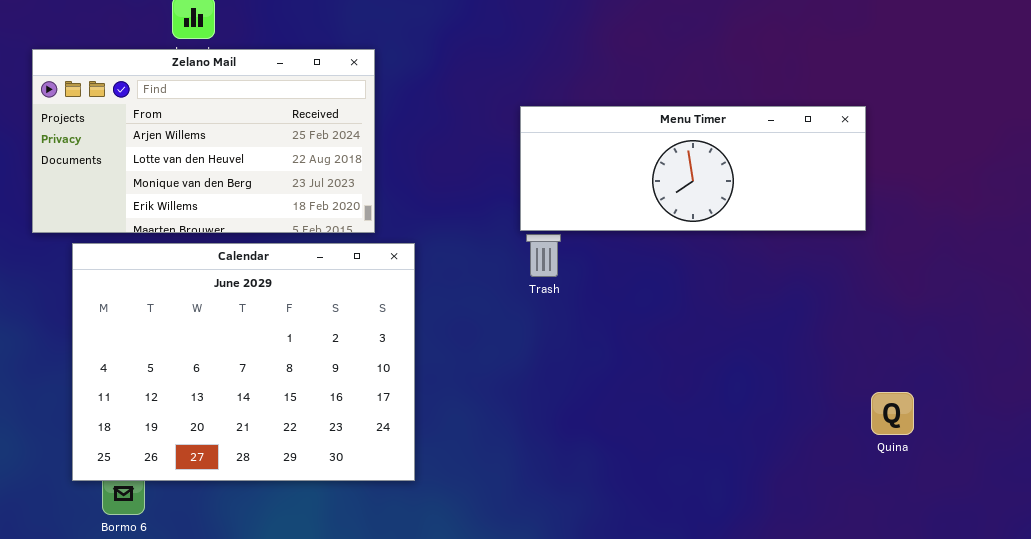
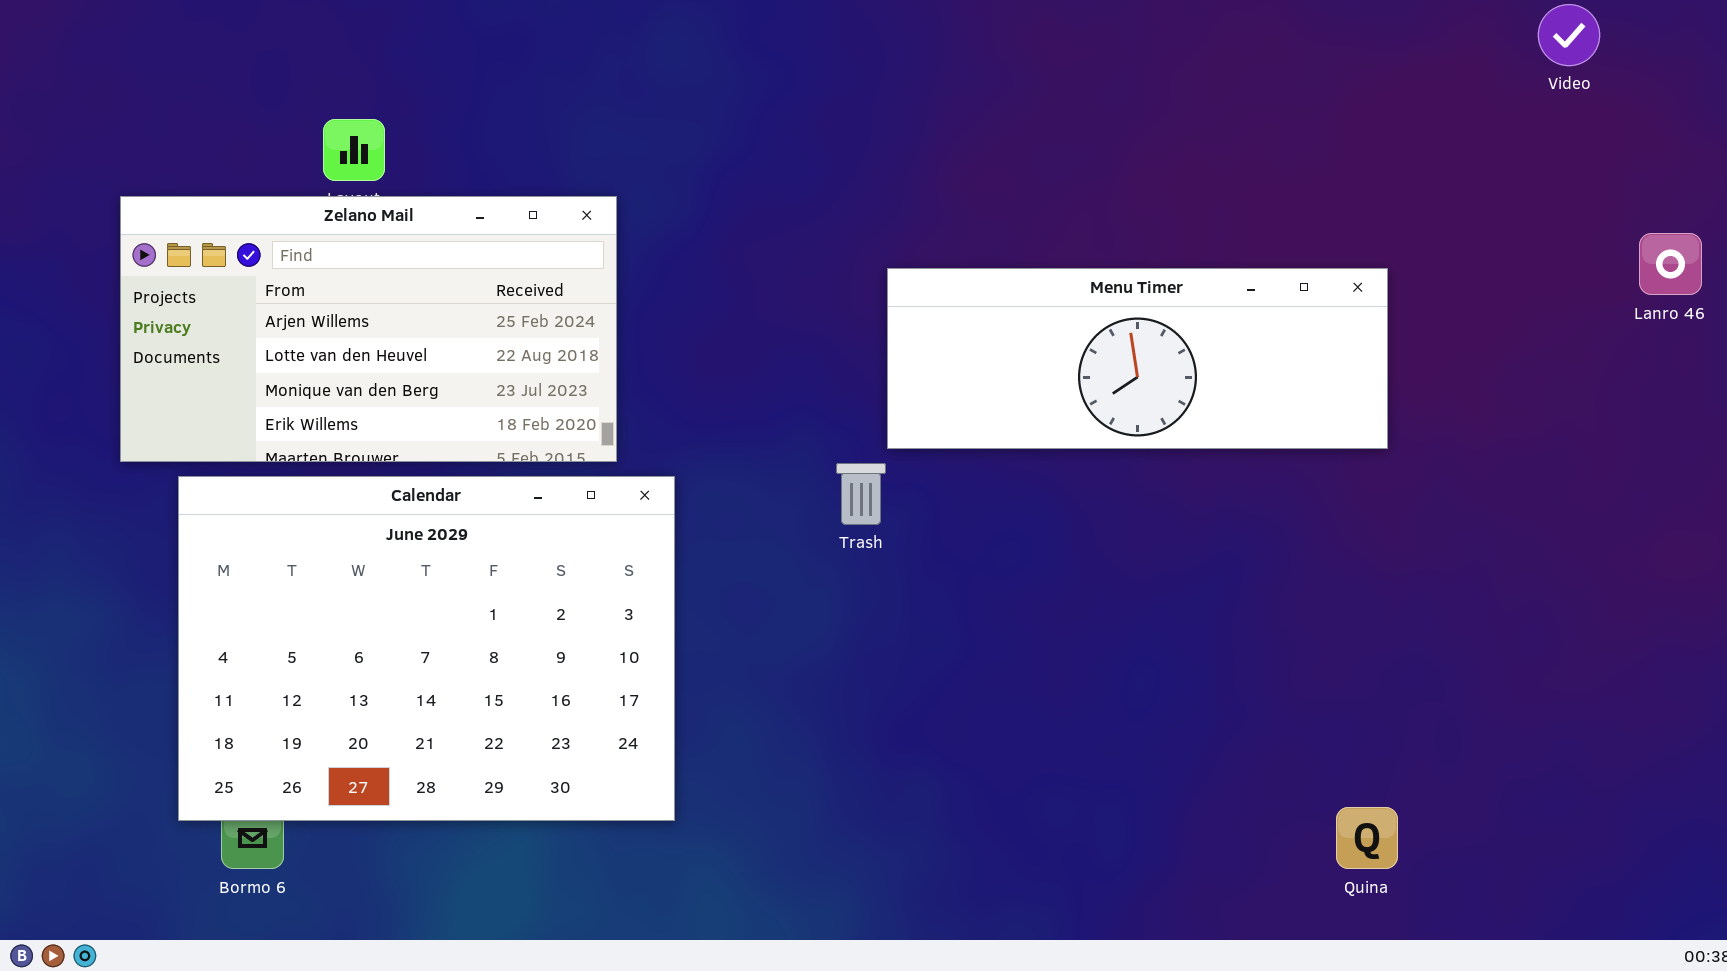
Menu Timer: [520,106,866,231] -> [887,268,1388,449], moved
Quina: [871,392,914,435] -> [1336,807,1398,869], moved

